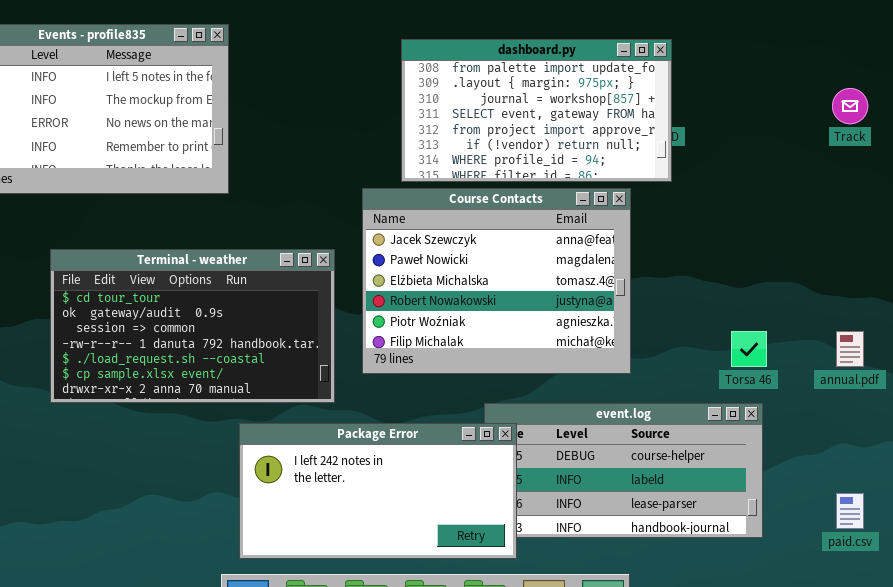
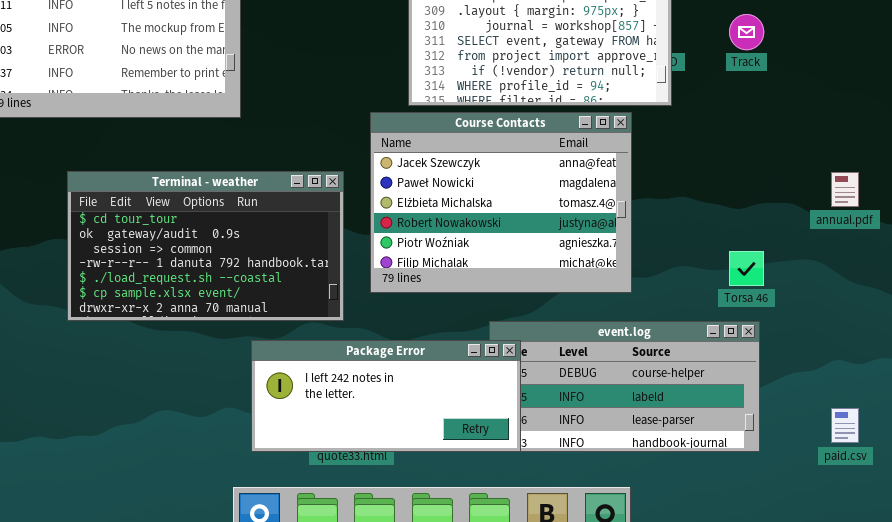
Track: [832,88,868,124] -> [729,14,764,50], moved
annual.pdf: [836,331,864,367] -> [831,172,859,207], moved
Package Error: [239,423,517,559] -> [251,340,521,452], resized

